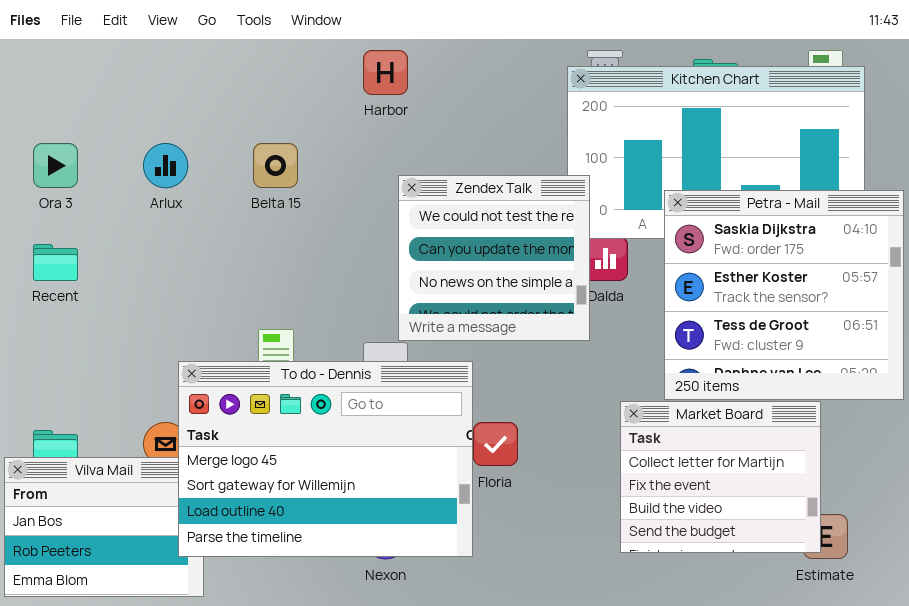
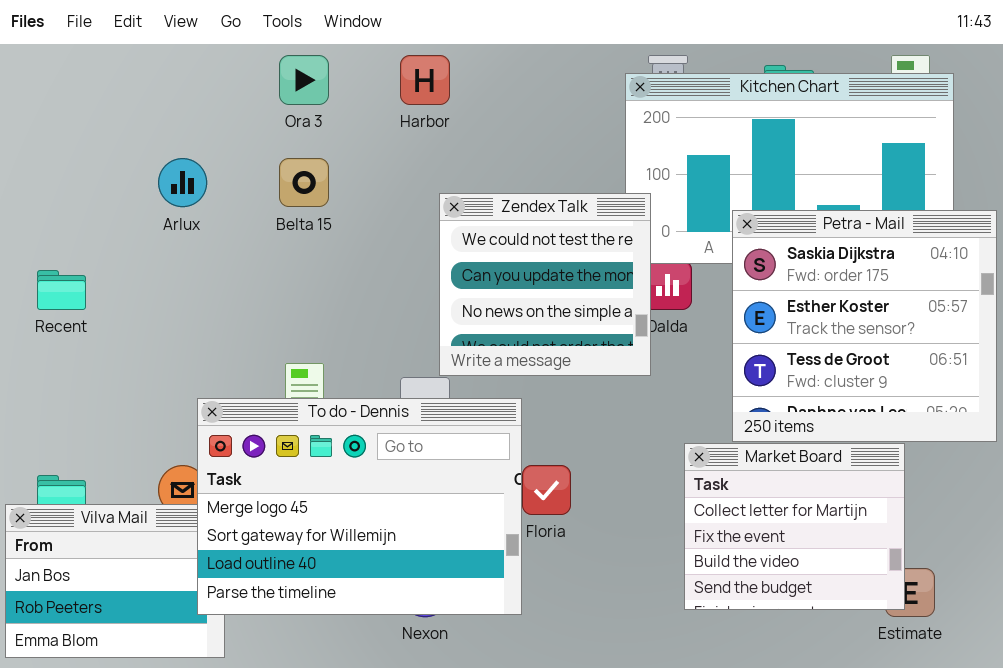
Ora 3: [33,143,78,188] -> [279,55,329,105], moved

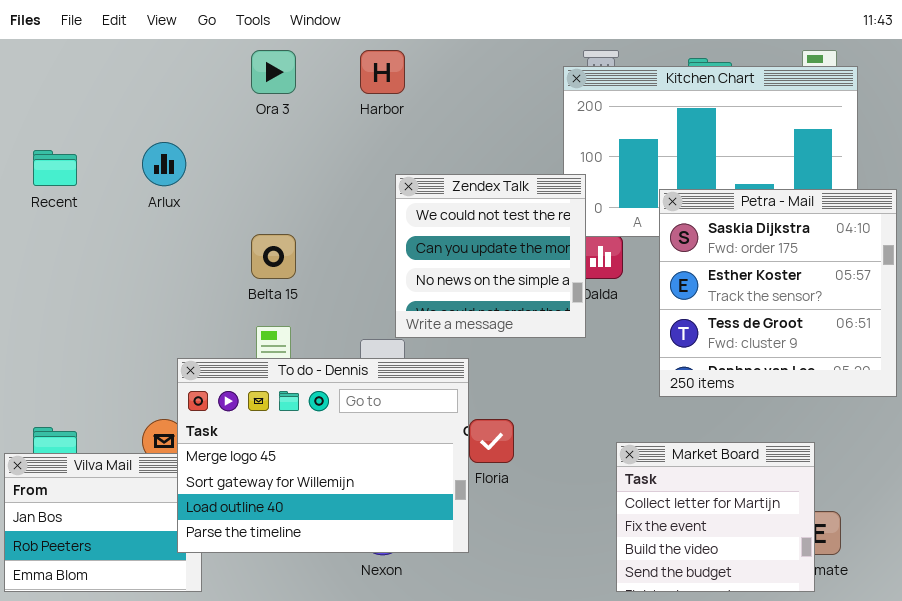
Belta 15: [279,158,329,207] -> [251,234,296,279], moved
Recent: [37,270,86,310] -> [33,150,77,186], moved
Market Board: [684,443,905,610] -> [616,442,815,592], moved

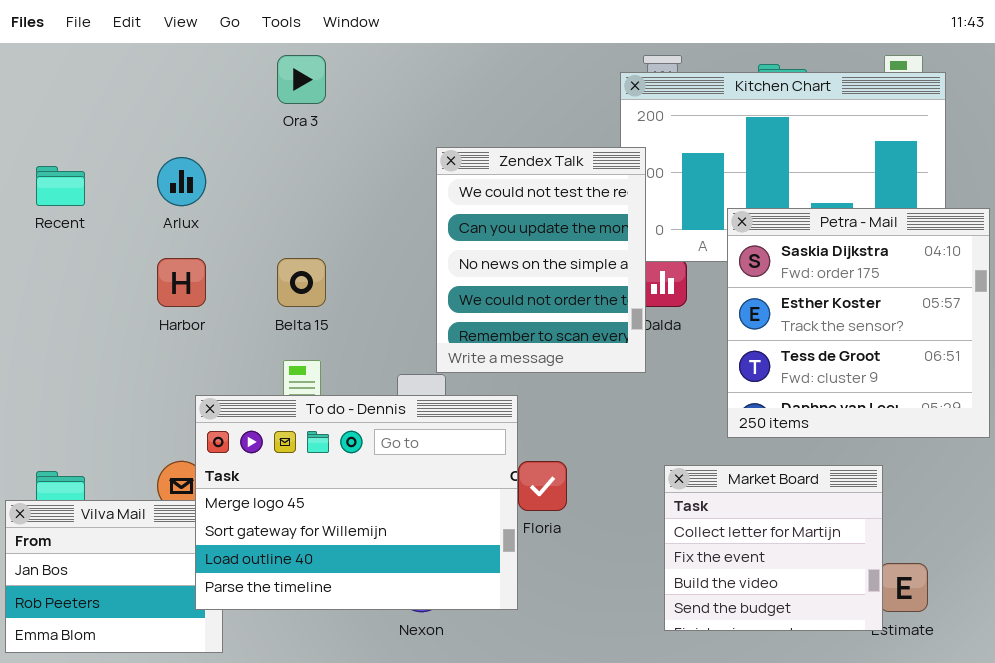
Harbor: [360,50,405,94] -> [157,258,206,307], moved
Zendex Talk: [395,174,586,338] -> [436,147,646,373], resized
Market Board: [616,442,815,592] -> [664,465,883,631], moved

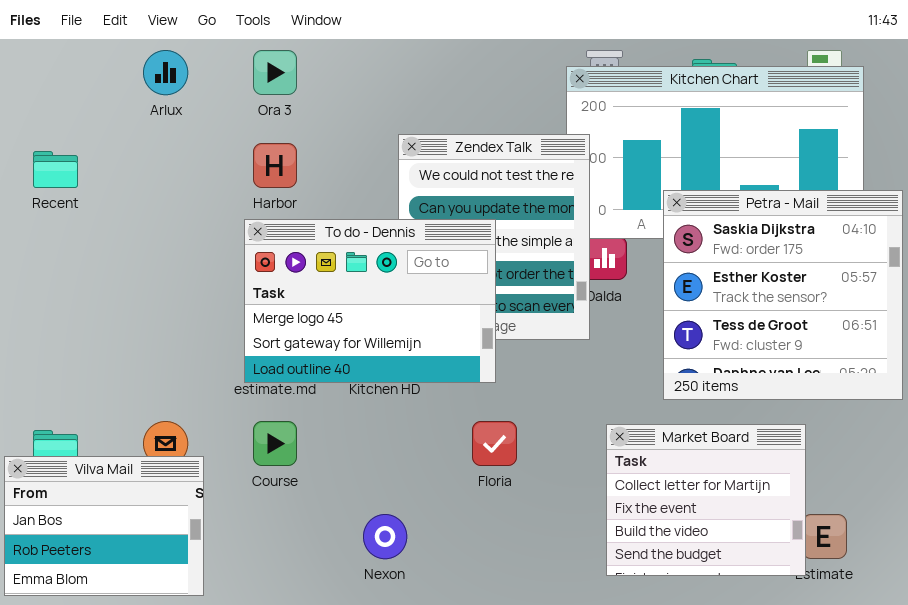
Arlux: [157,157,206,206] -> [143,50,188,95], moved
Harbor: [157,258,206,307] -> [253,143,297,188], moved
To do - Dennis: [195,395,518,610] -> [244,219,496,383], moved, resized

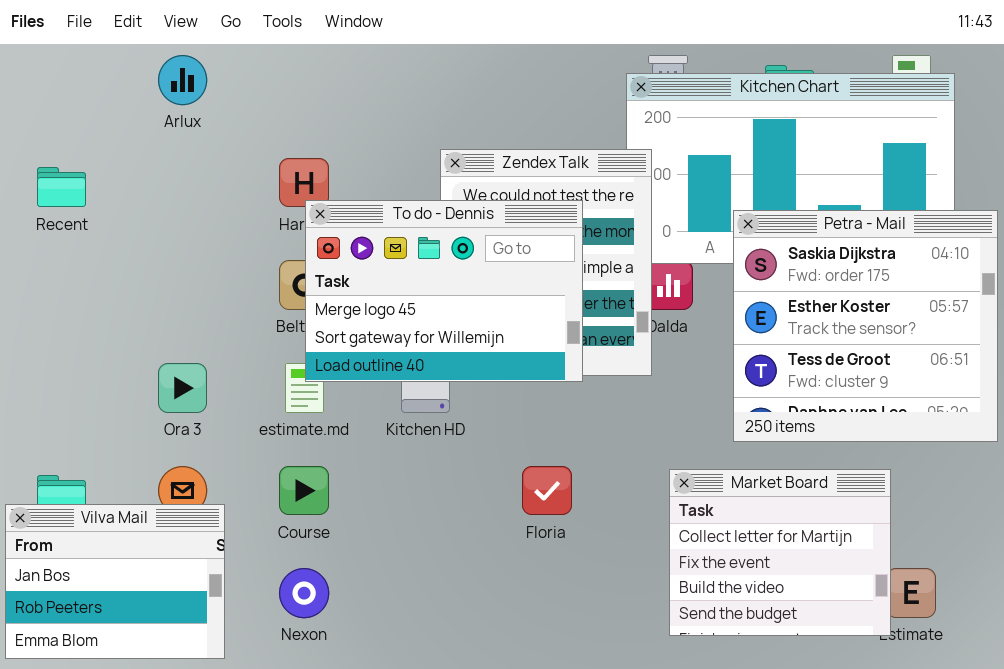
Ora 3: [253,50,297,95] -> [158,363,207,413], moved
To do - Dennis: [244,219,496,383] -> [305,200,583,382], moved
Nexon: [363,514,407,559] -> [279,568,329,618], moved

